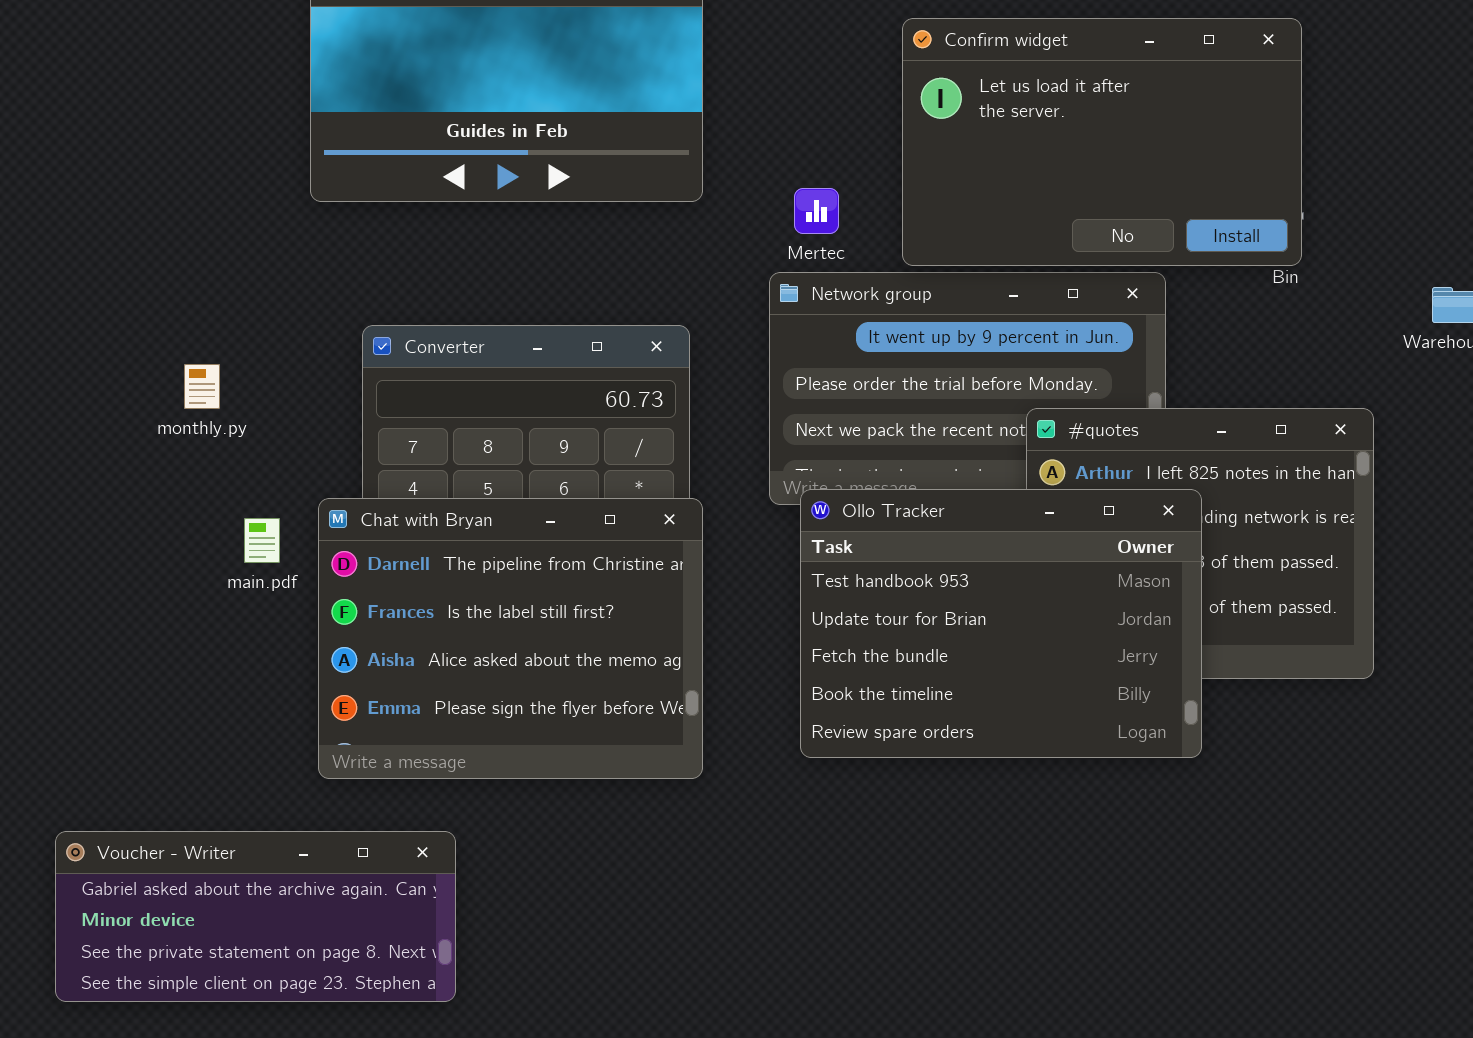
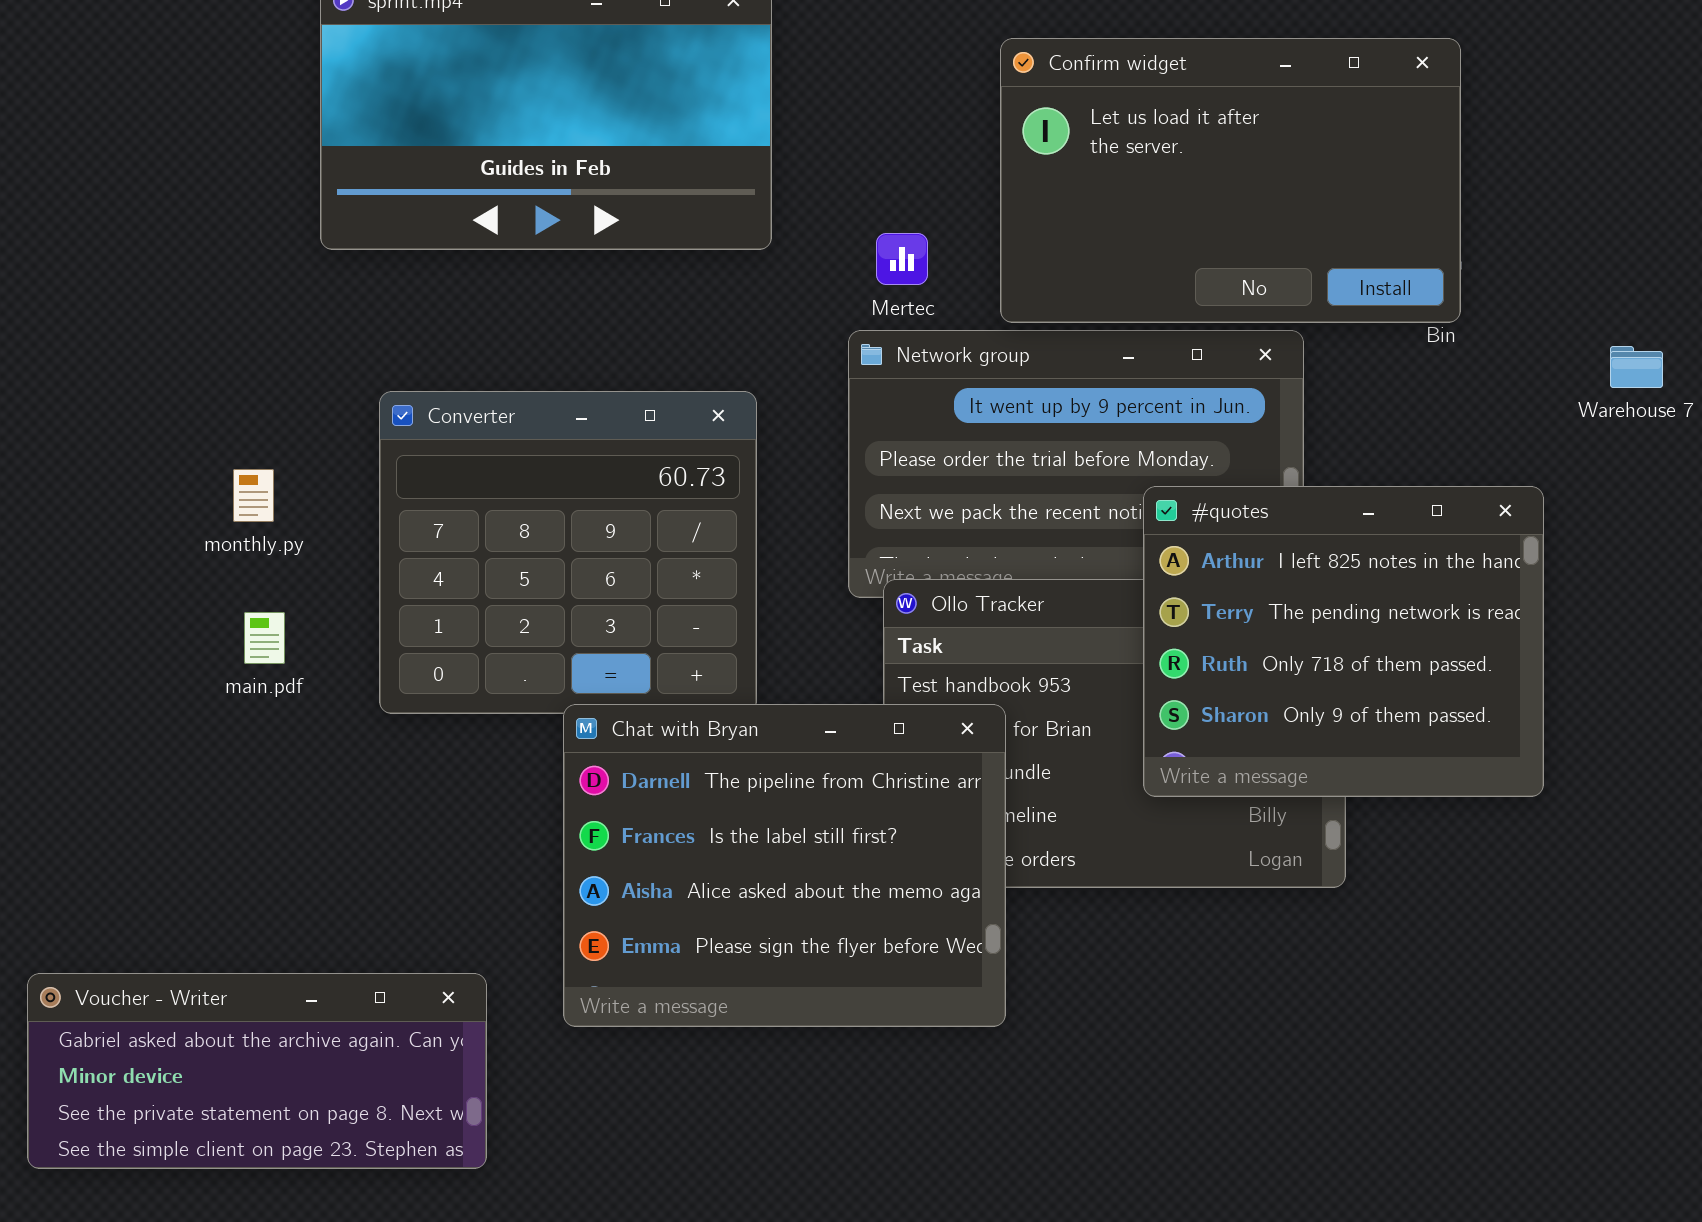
monthly.py: [184,364,220,409] -> [233,469,274,522], moved
#quotes: [1026,408,1374,679] -> [1143,486,1544,797], raised
Chat with Bryan: [318,498,703,779] -> [563,704,1006,1027], moved

